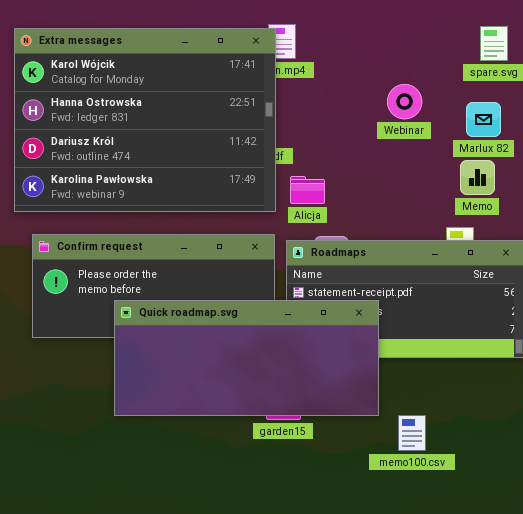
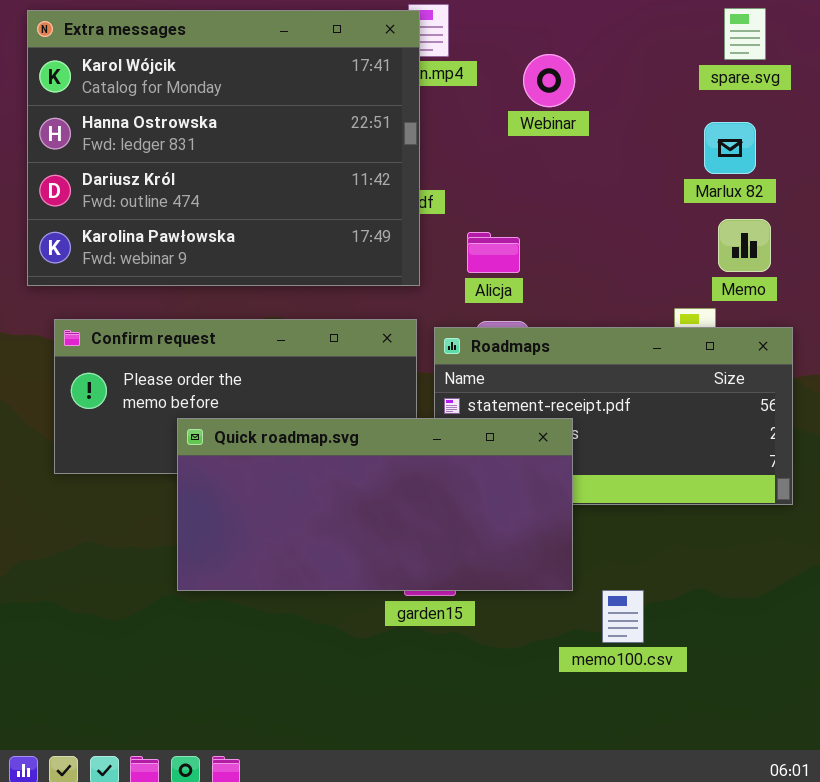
Webinar: [387,84,422,119] -> [523,54,575,107], moved
Memo: [460,160,495,195] -> [718,219,771,272], moved
Alicja: [290,176,325,204] -> [467,232,520,273], moved

